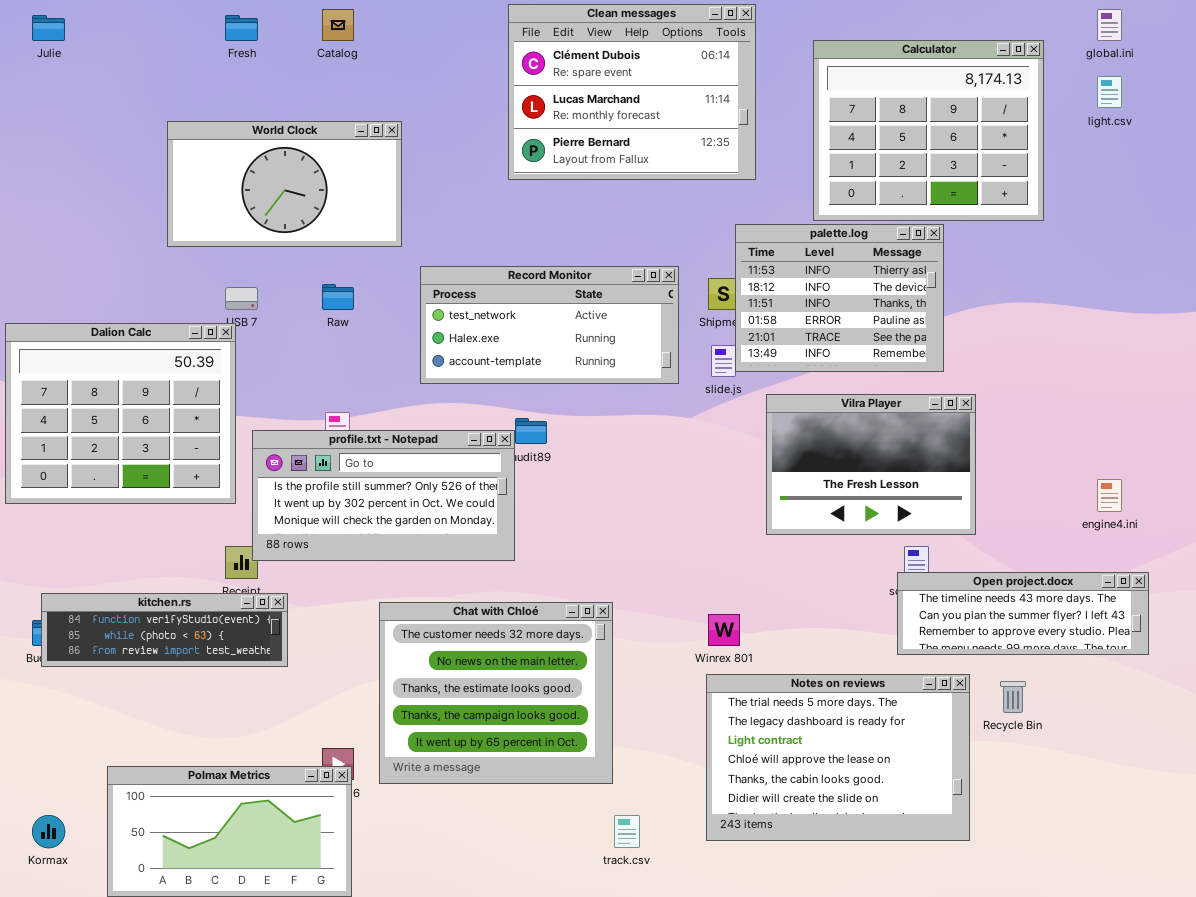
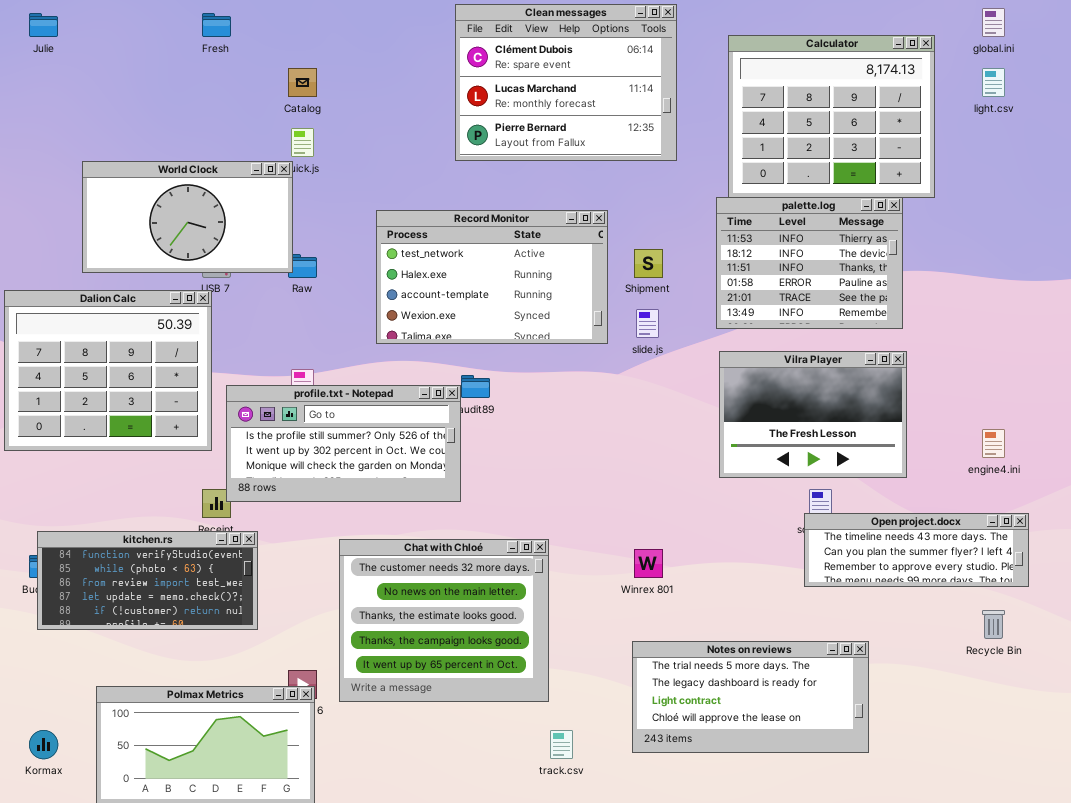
Catalog: [322,9,354,41] -> [288,68,317,97], moved
World Clock: [167,121,402,247] -> [82,161,293,273], moved
palette.log: [735,224,944,372] -> [716,197,903,329], moved
Record Monitor: [420,266,679,384] -> [376,210,608,344], resized
Vilra Player: [766,394,976,535] -> [719,351,907,478], moved
kitchen.rs: [41,593,288,667] -> [37,531,258,630], resized
Notes on reviews: [706,674,970,841] -> [632,641,869,753], resized
Recycle Bin: [1000,681,1026,713] -> [982,610,1005,639], moved

